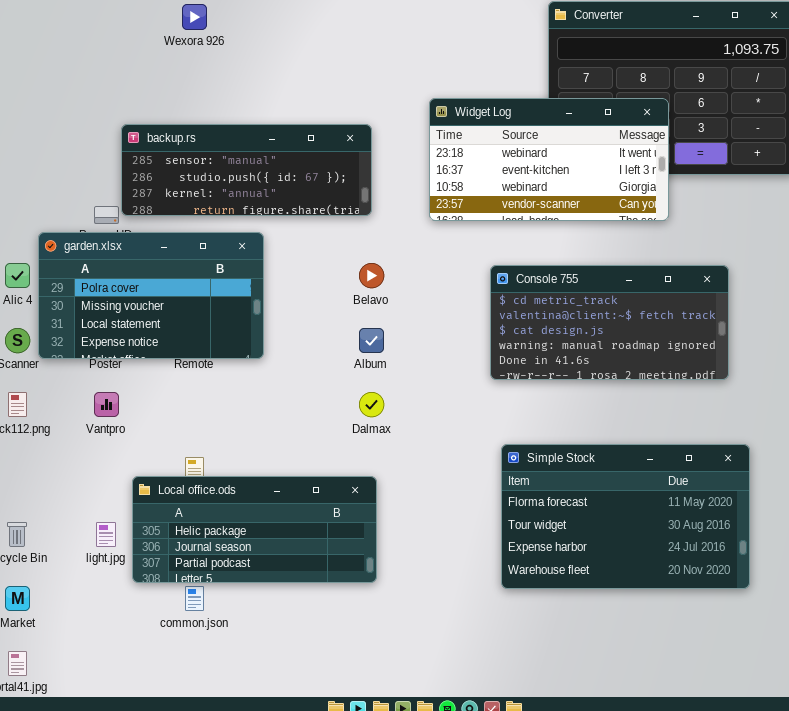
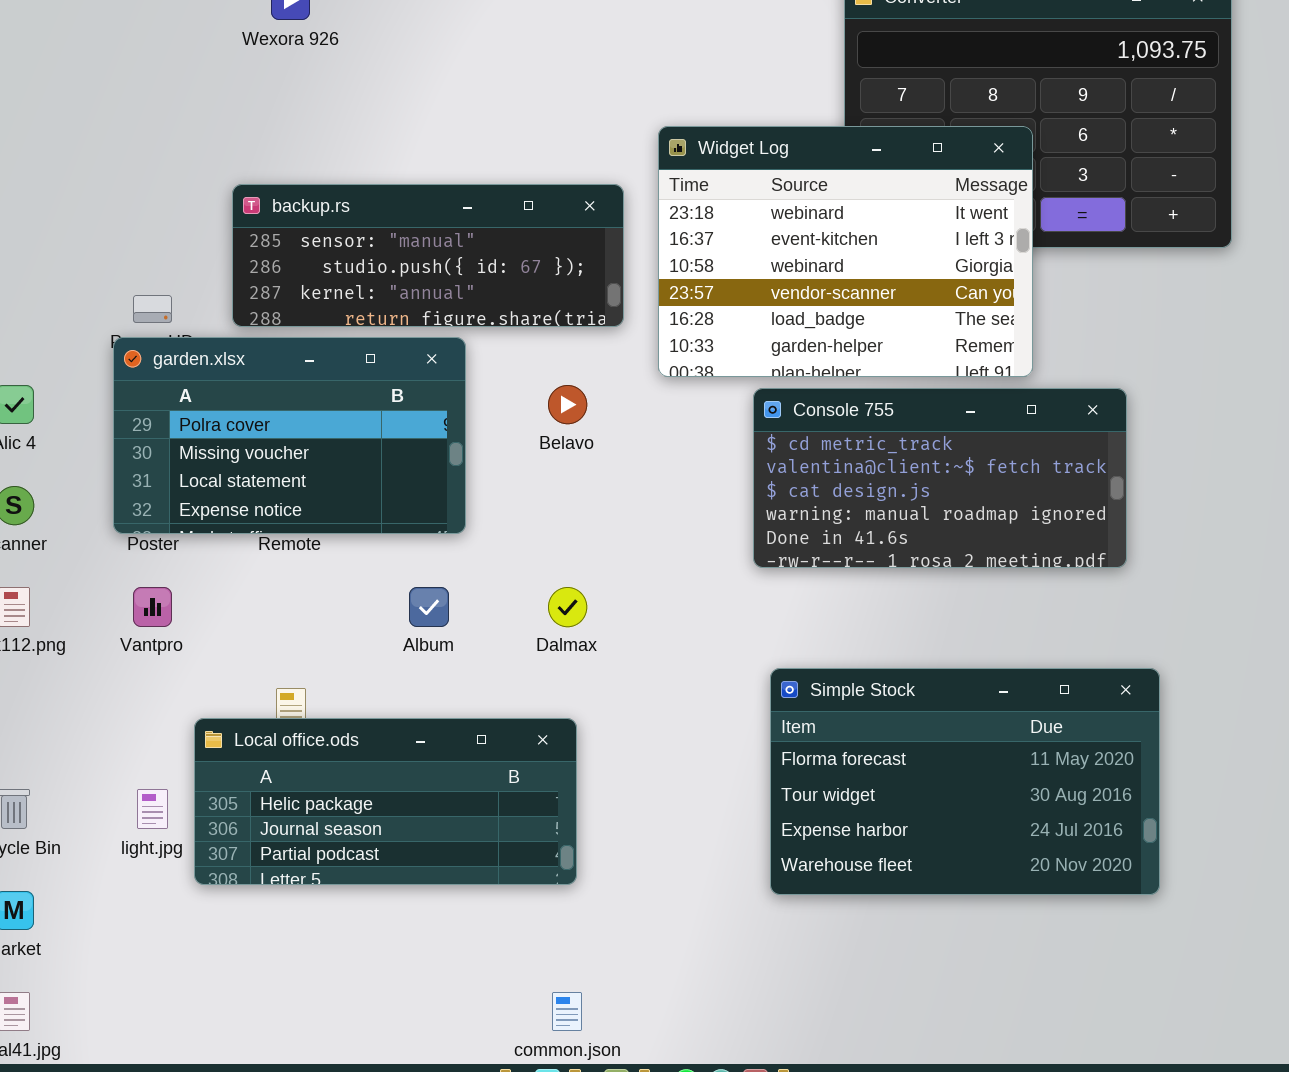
Widget Log: [429,98,669,221] -> [658,126,1033,377], resized
backup.rs: [121,124,372,216] -> [232,184,624,327], moved
garden.xlsx: [38,232,264,359] -> [113,337,466,534], moved
Album: [359,328,384,353] -> [409,587,449,627], moved
common.json: [185,586,204,611] -> [552,992,582,1031], moved

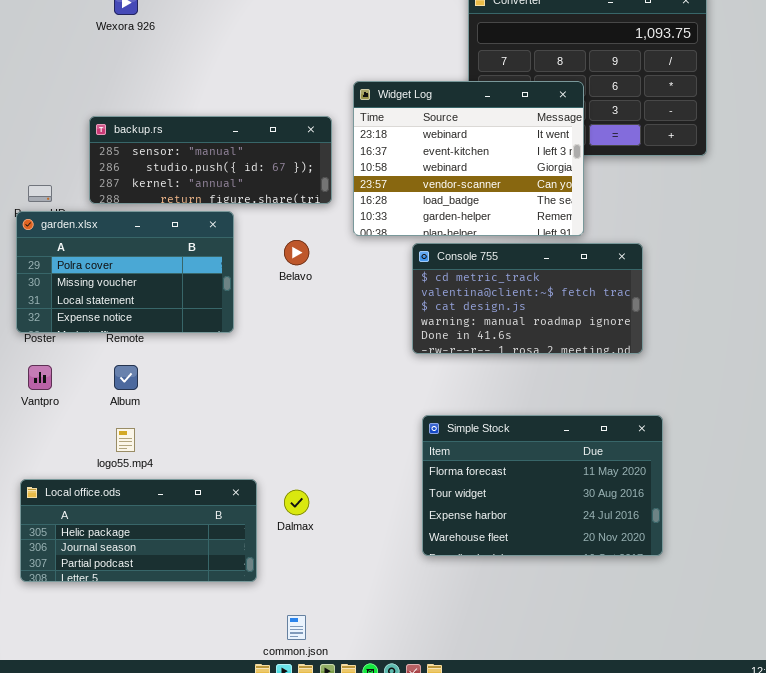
Album: [409,587,449,627] -> [114,365,138,390], moved
Dalmax: [548,587,587,627] -> [284,490,309,515], moved
Local office.ods: [194,718,577,885] -> [20,479,257,582], moved

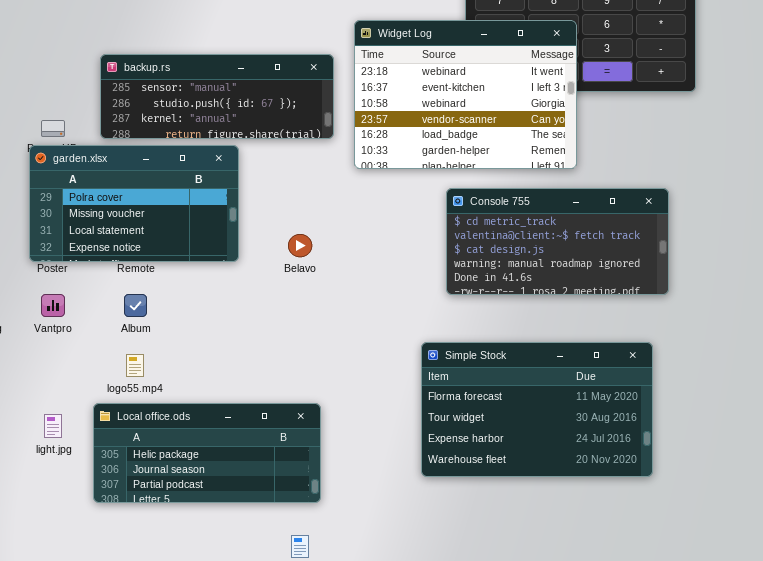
Belavo: [284,240,309,265] -> [288,234,312,257], moved
Console 755: [412,243,643,354] -> [446,188,669,295], moved
Local office.ods: [20,479,257,582] -> [93,403,321,503], moved

